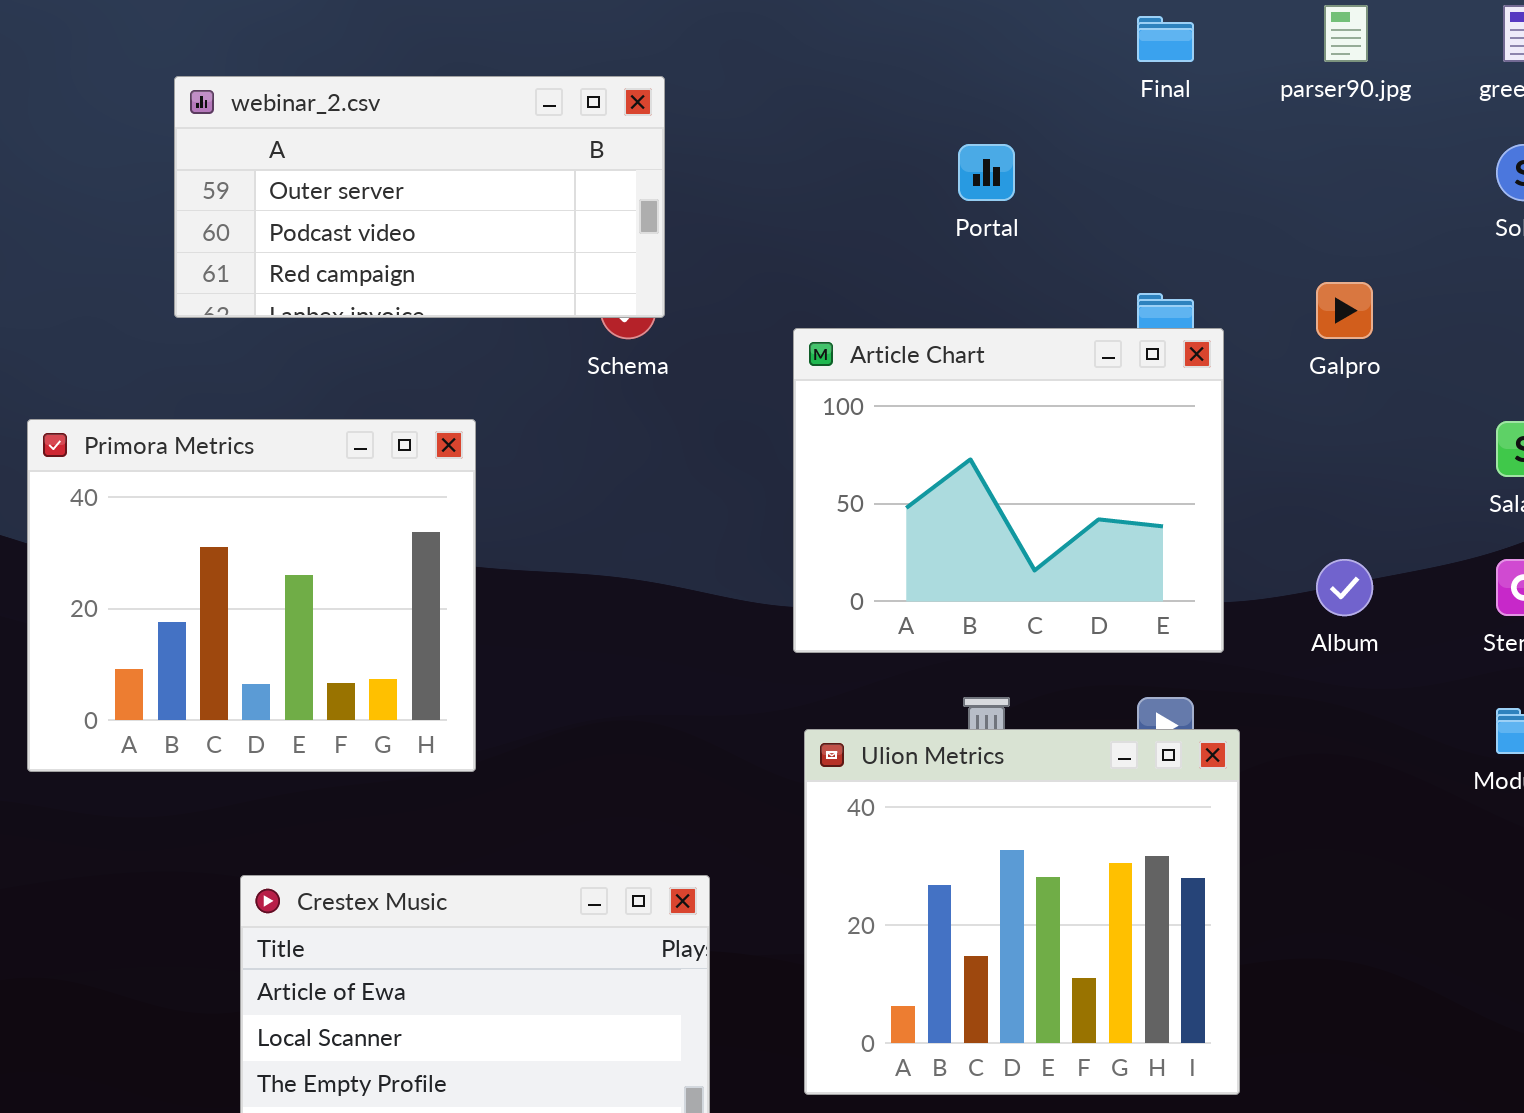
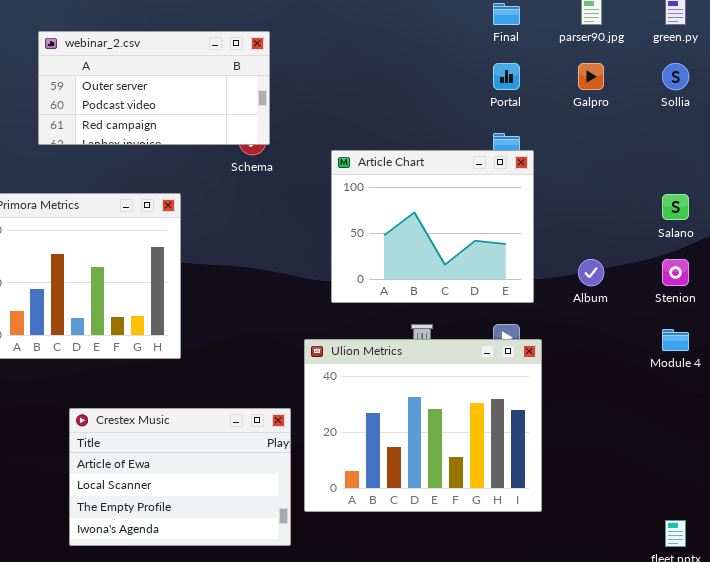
Portal: [958,144,1015,201] -> [493,63,520,90], moved
Galpro: [1316,282,1373,339] -> [578,63,604,90], moved
Ulion Metrics: [804,729,1240,1095] -> [304,339,542,512], resized

